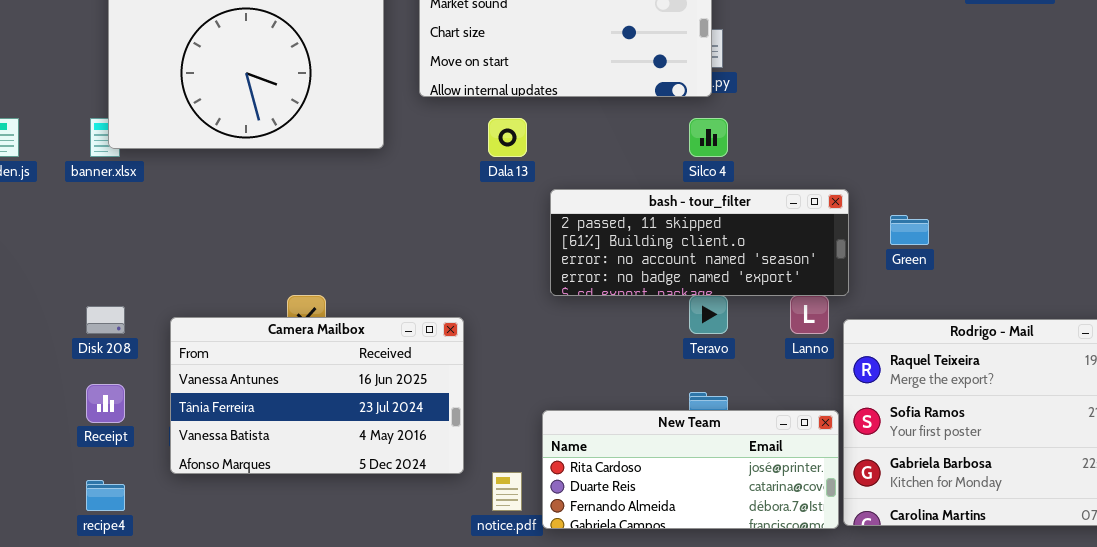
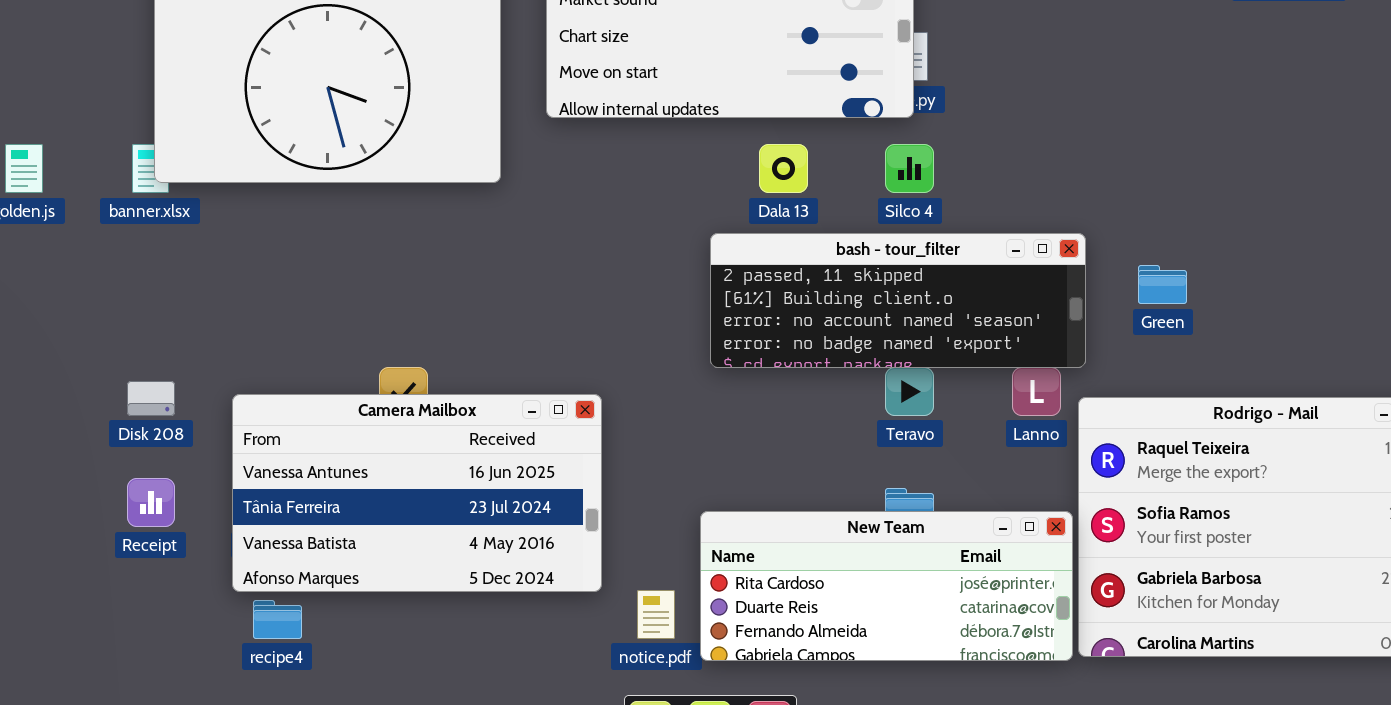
Dala 13: [488,118,527,157] -> [759,144,808,193], moved
recipe4: [86,480,125,511] -> [253,600,302,639], moved

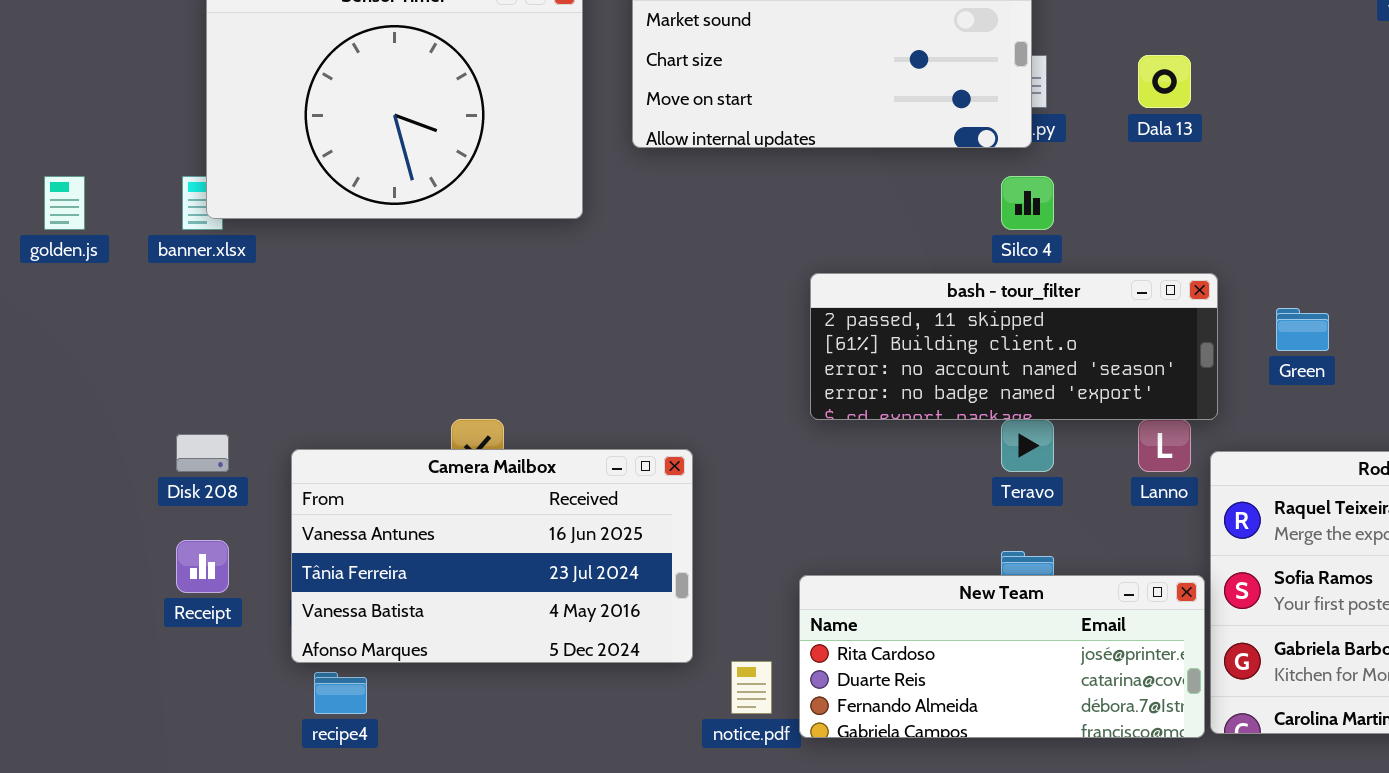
Dala 13: [759,144,808,193] -> [1138,55,1191,108], moved

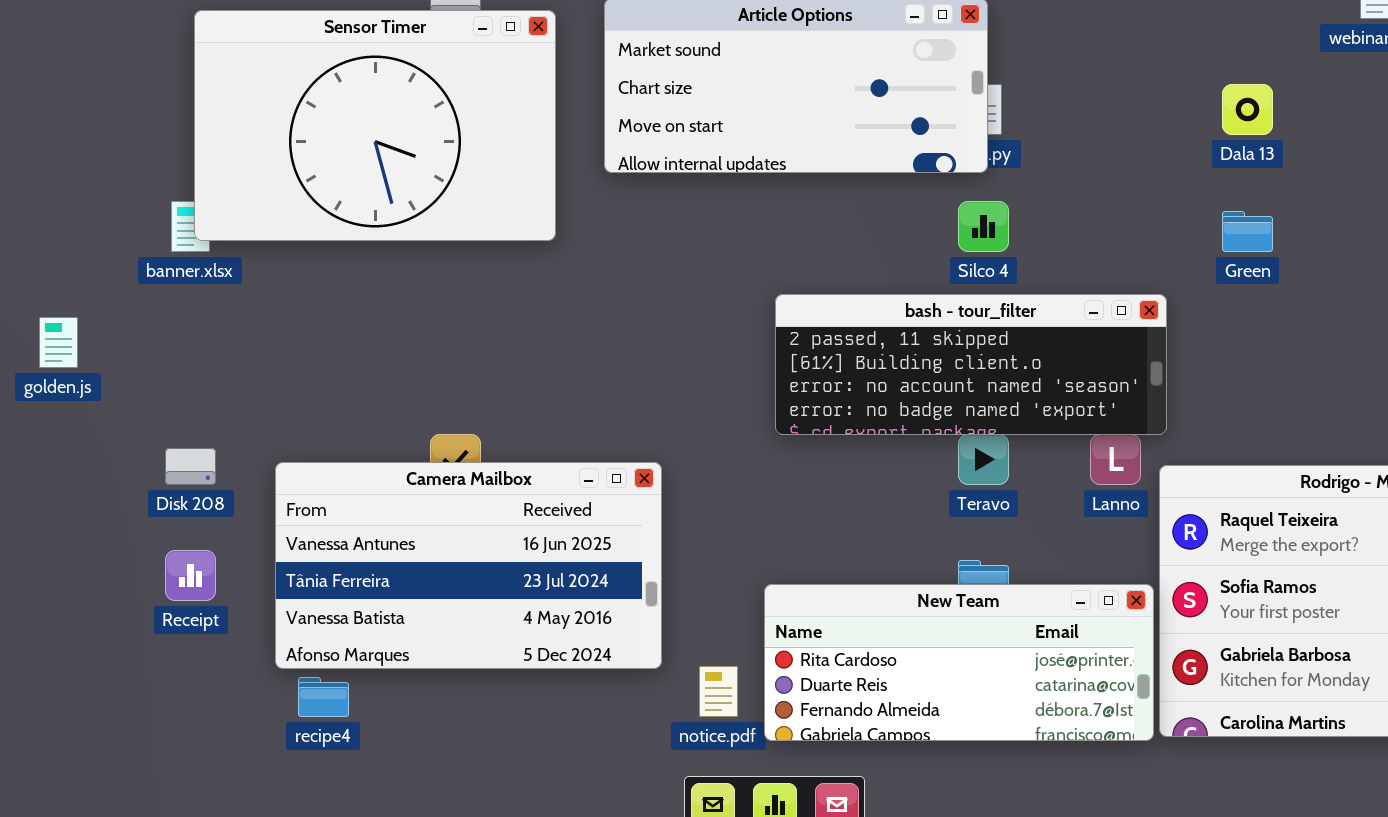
Dala 13: [1138,55,1191,108] -> [1222,84,1273,135], moved
golden.js: [44,176,85,230] -> [39,317,78,368], moved
Green: [1276,308,1329,351] -> [1222,211,1273,252], moved

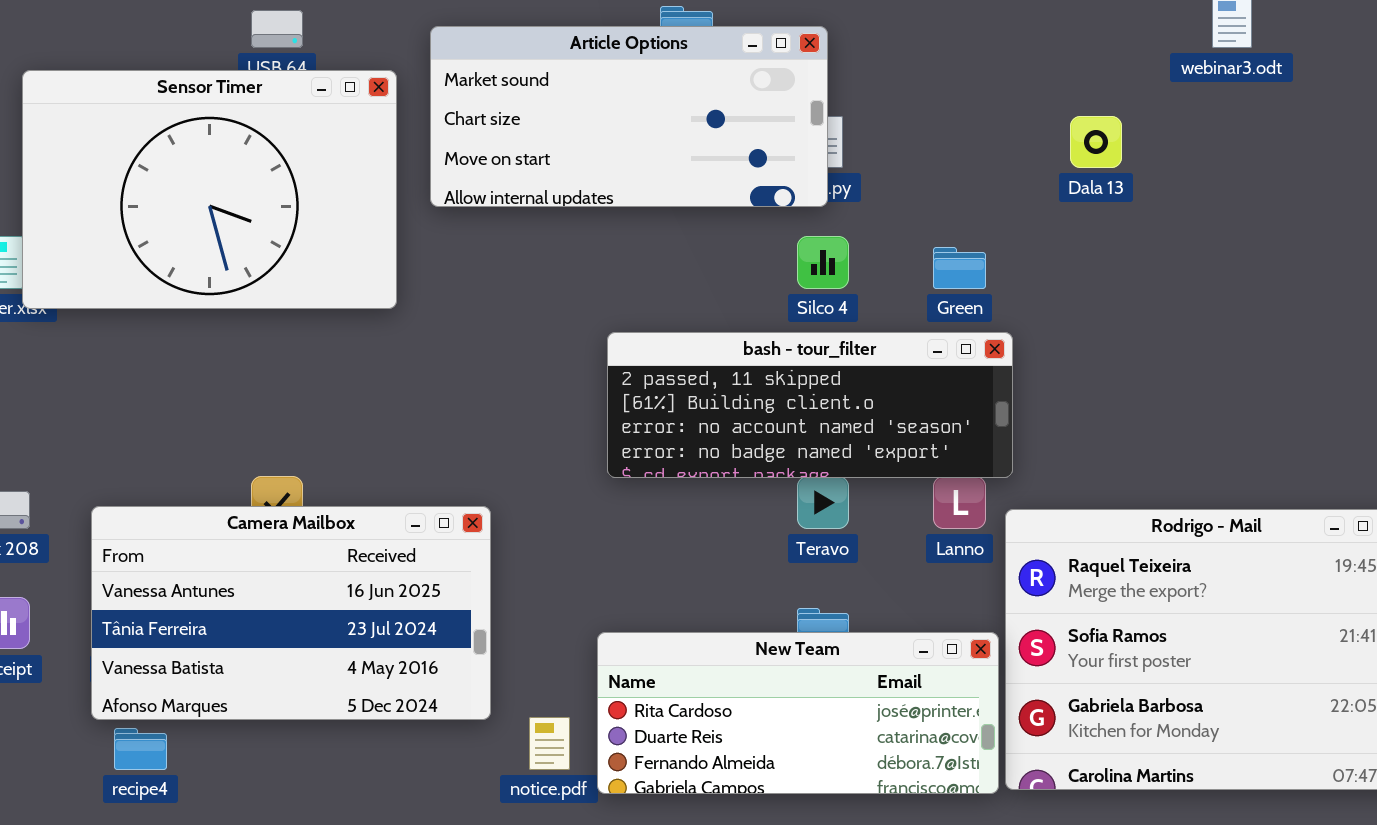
Sensor Timer: [194,10,556,241] -> [22,70,397,309], moved
Green: [1222,211,1273,252] -> [933,247,986,289], moved

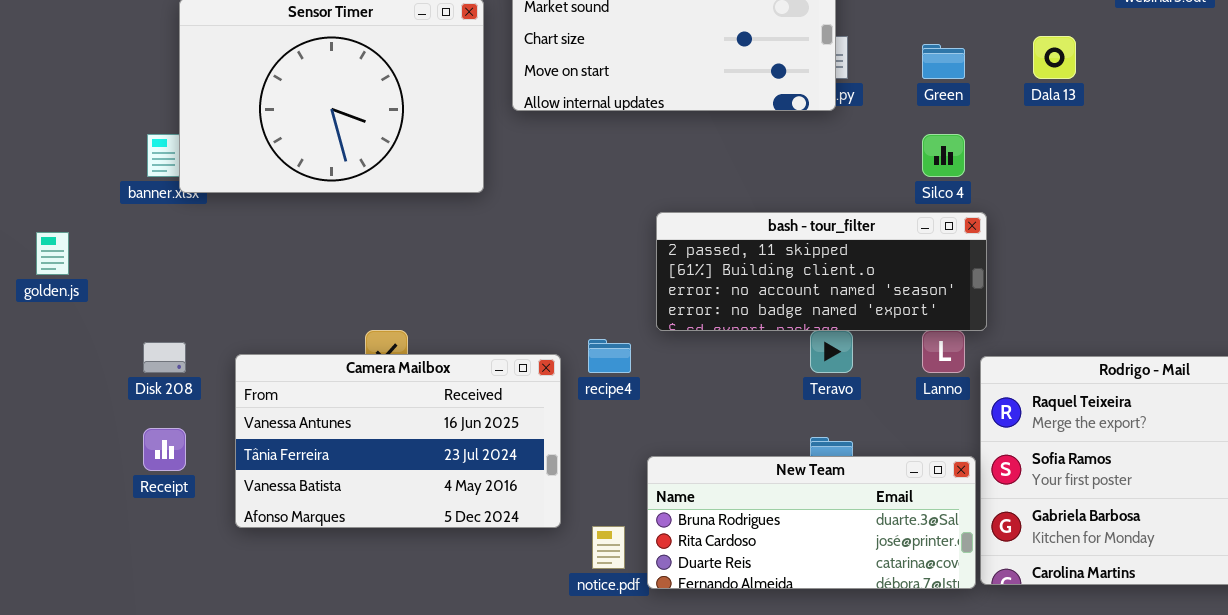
Silco 4: [797,236,849,289] -> [922,134,965,177], moved
Green: [933,247,986,289] -> [922,44,965,79], moved
New Team: [597,632,999,794] -> [647,456,976,589], scrolled up 1 row
recipe4: [114,728,167,770] -> [588,339,631,373], moved

